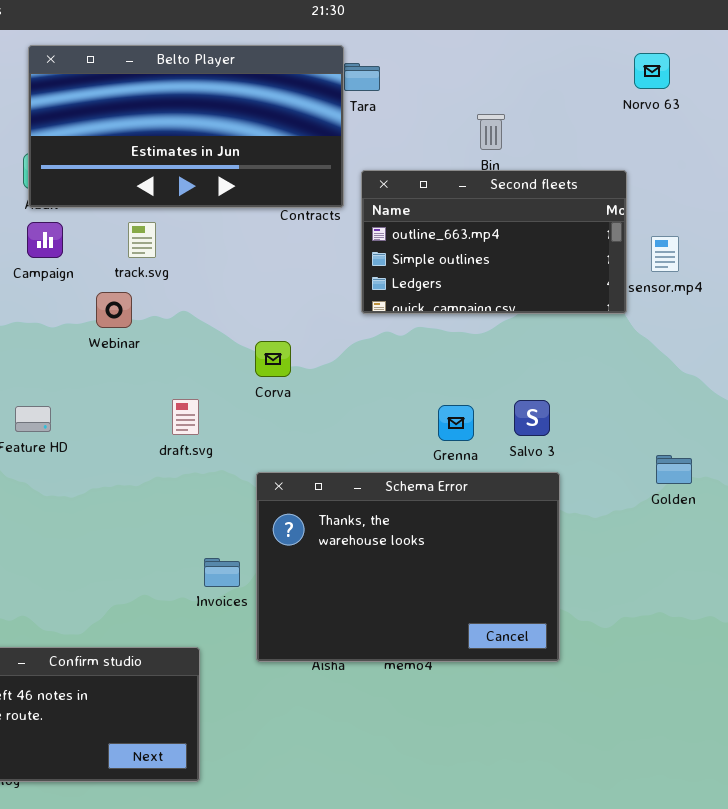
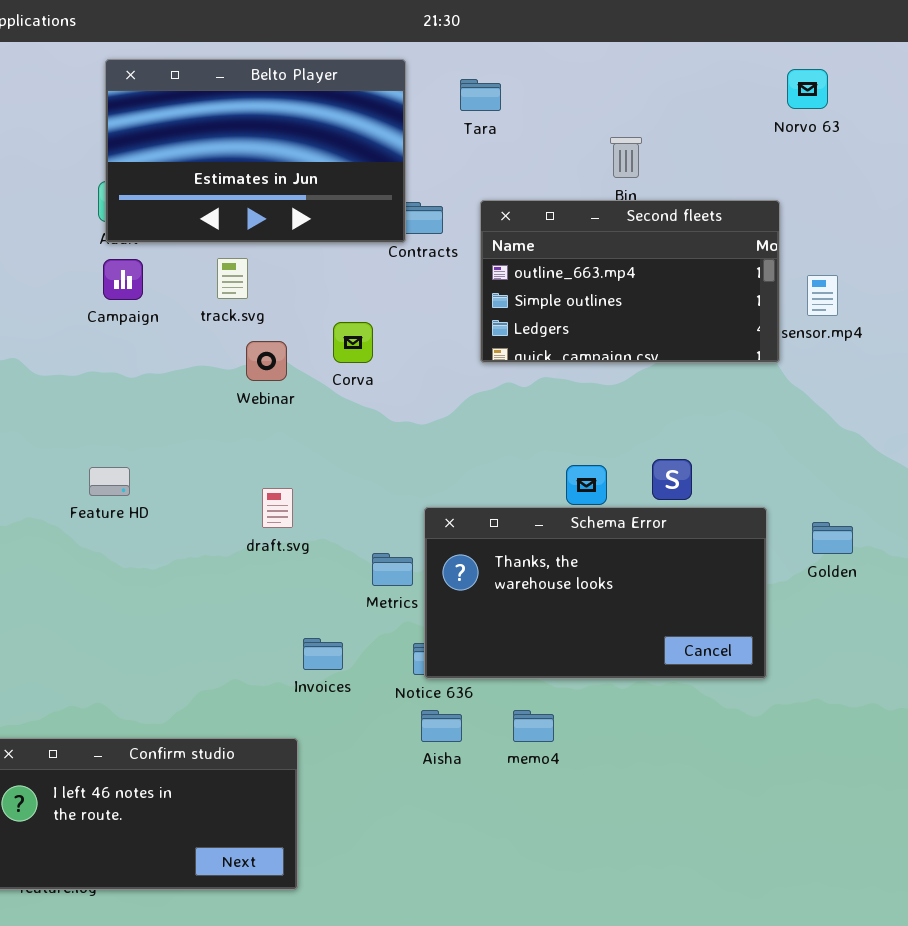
Belto Player: [28,45,344,208] -> [105,59,406,243], resized
Webinar: [96,292,132,328] -> [246,341,287,381], moved
Corva: [255,341,291,377] -> [333,322,373,363], moved
draft.svg: [172,399,199,435] -> [262,488,293,528], moved
Schema Error: [256,472,560,662] -> [424,507,767,679], moved, resized

